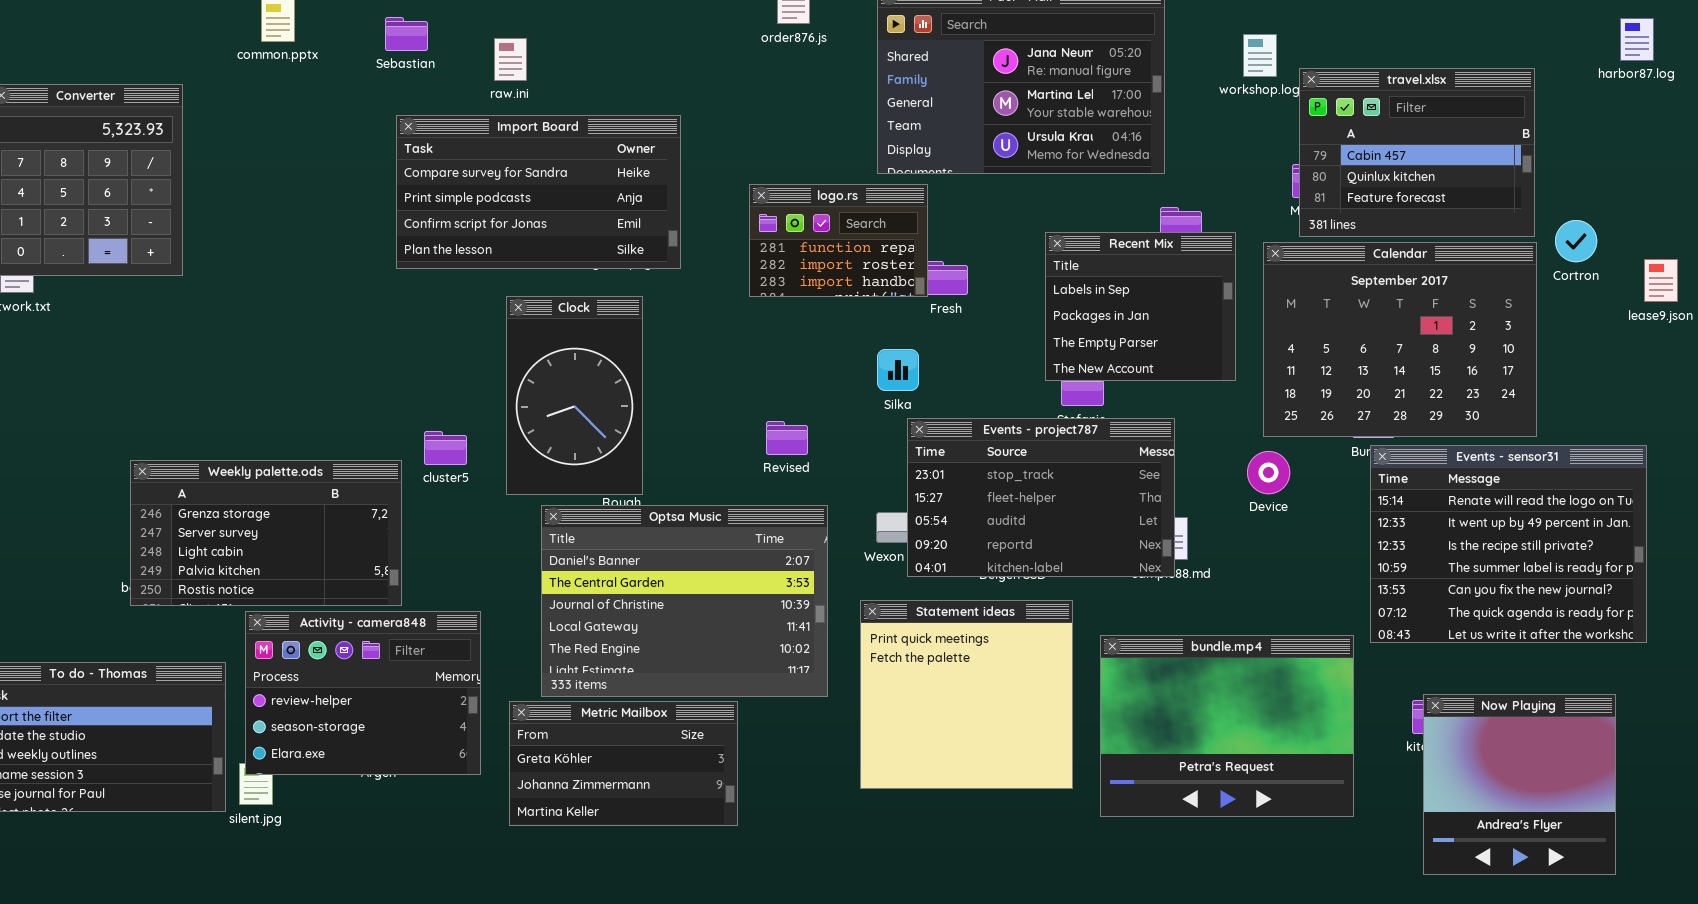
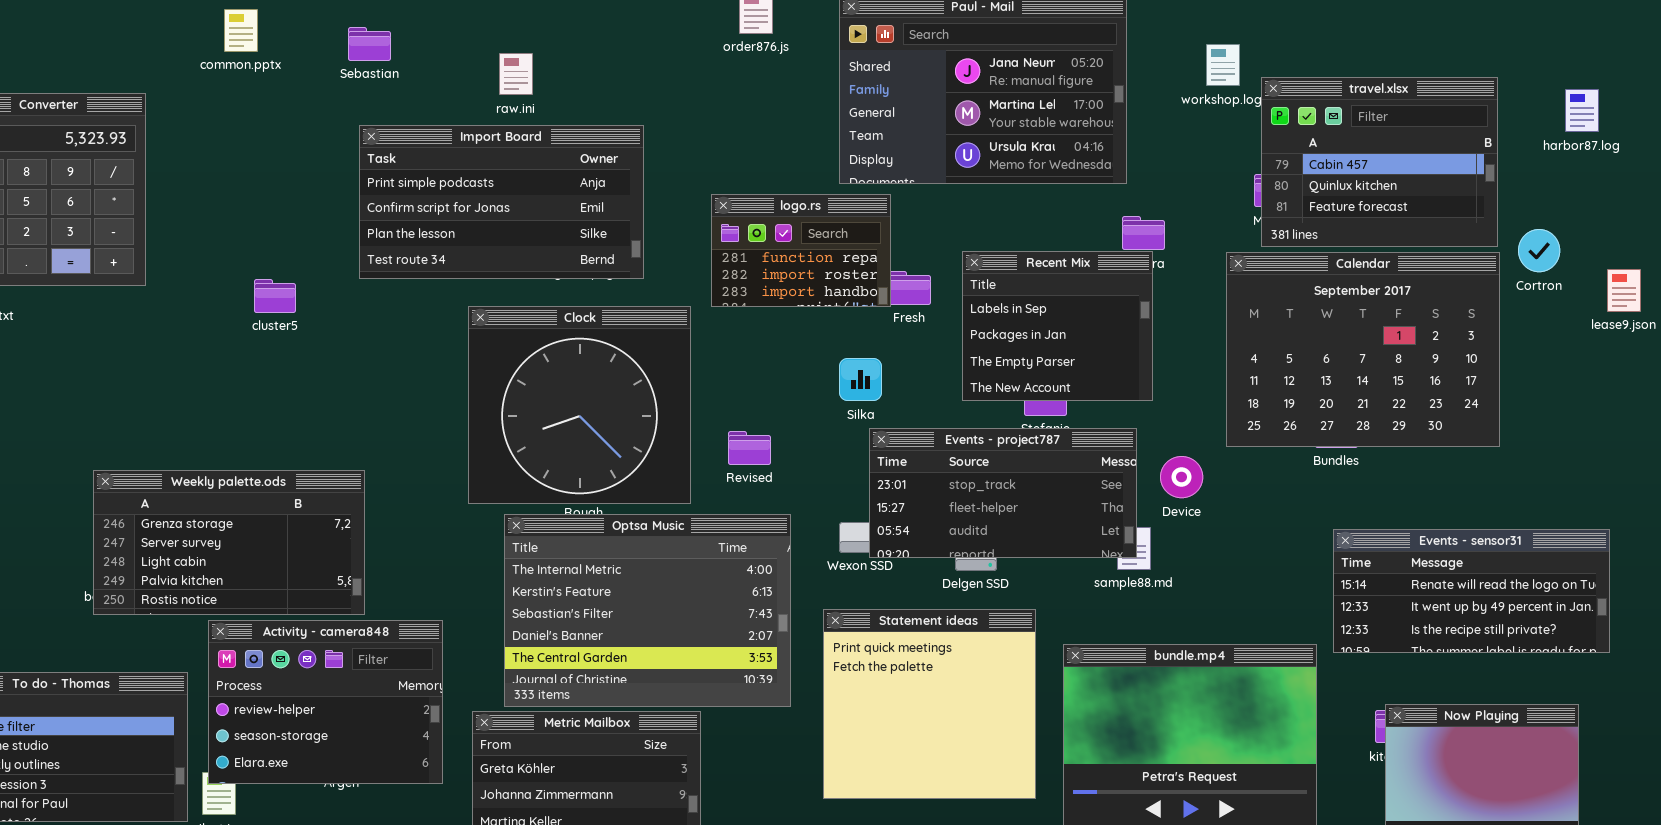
harbor87.log: [1620,18,1654,61] -> [1565,89,1599,132], moved
raw.ini: [494,38,527,81] -> [499,53,533,95], moved
Import Board: [396,115,681,269] -> [359,125,644,279], scrolled down 1 row
Recent Mix: [1045,232,1236,381] -> [962,251,1153,401], moved
Clock: [506,296,643,495] -> [468,306,691,504], resized
Events - project787: [907,418,1175,577] -> [869,428,1137,558], resized
cluster5: [424,431,467,465] -> [254,279,296,313], moved
Events - sensor31: [1370,445,1647,643] -> [1333,529,1610,653], resized
Device: [1247,451,1290,494] -> [1160,456,1203,498], moved
Optsa Music: [541,505,828,697] -> [504,514,791,707], scrolled up 3 rows

